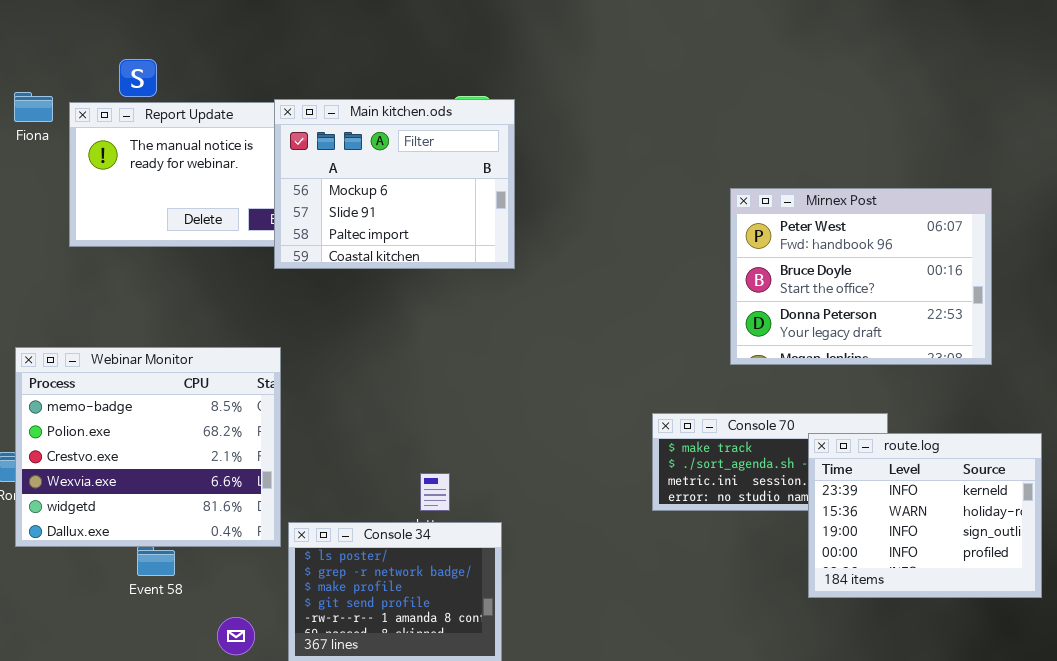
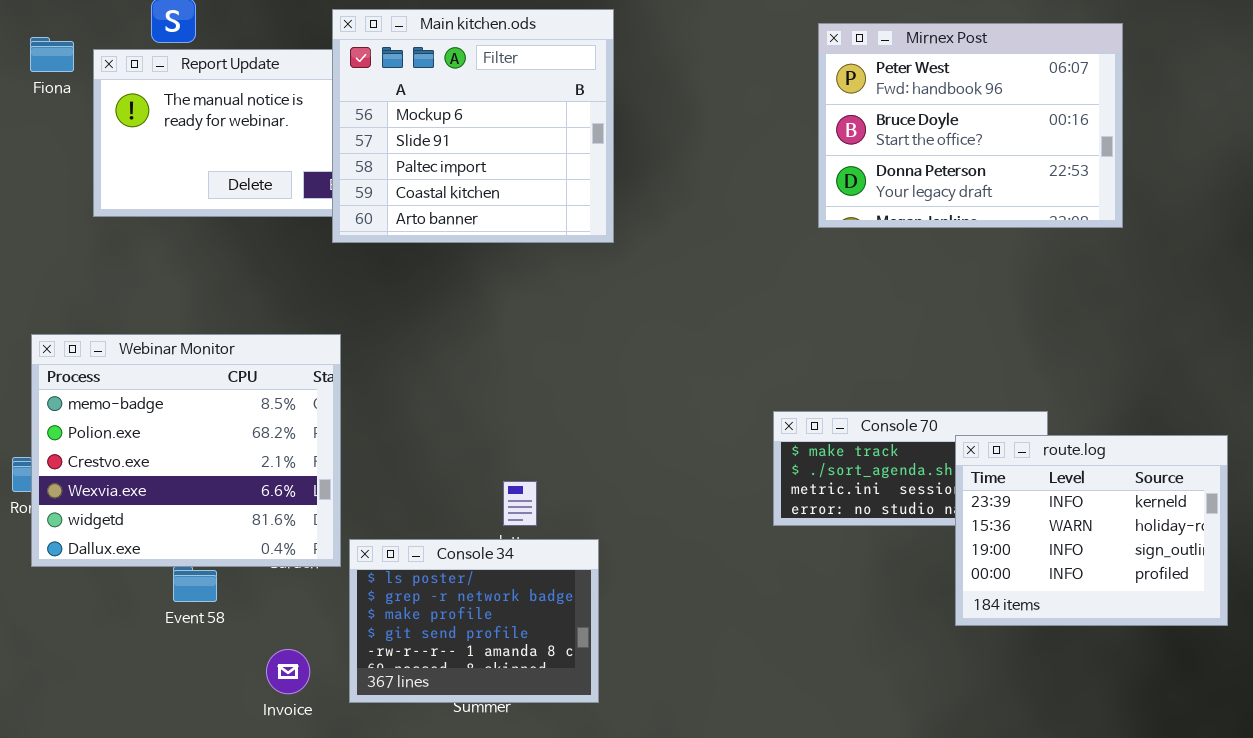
Main kitchen.ods: [274,99,515,269] -> [332,9,614,243], resized
Mirnex Post: [730,188,992,365] -> [818,23,1123,228], moved

